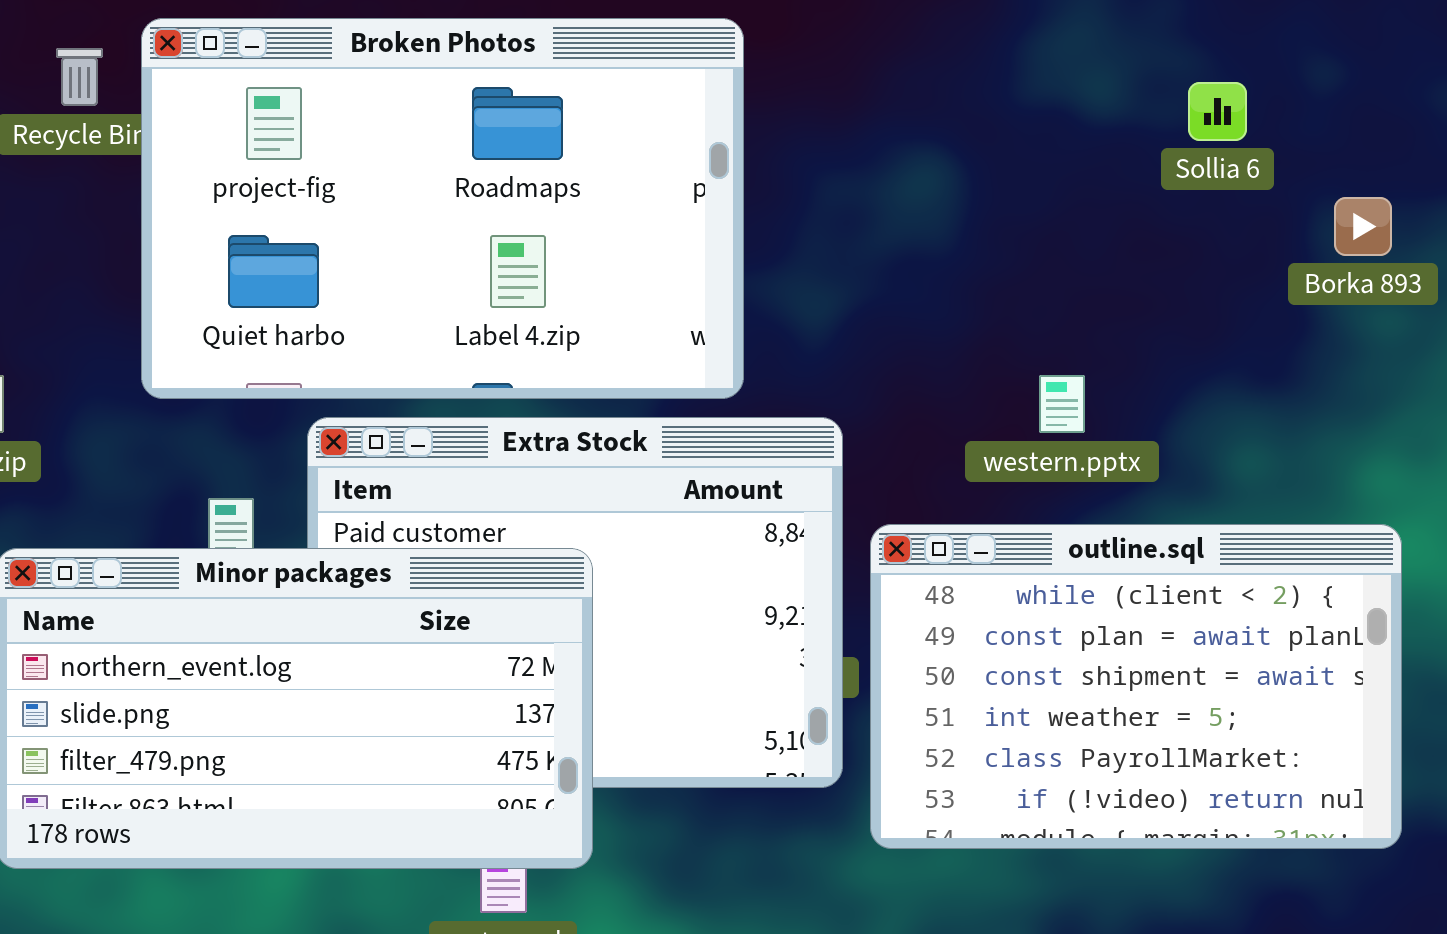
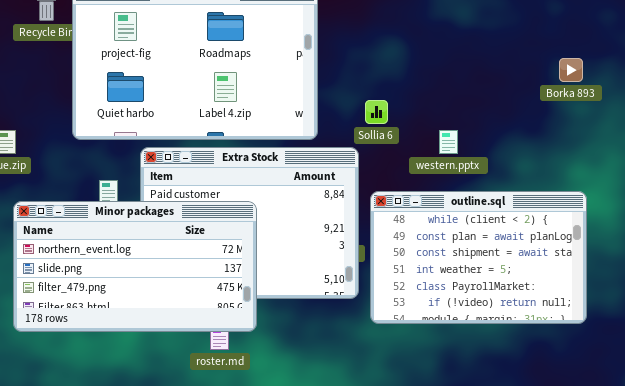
Sollia 6: [1188,82,1247,141] -> [365,100,388,124], moved

